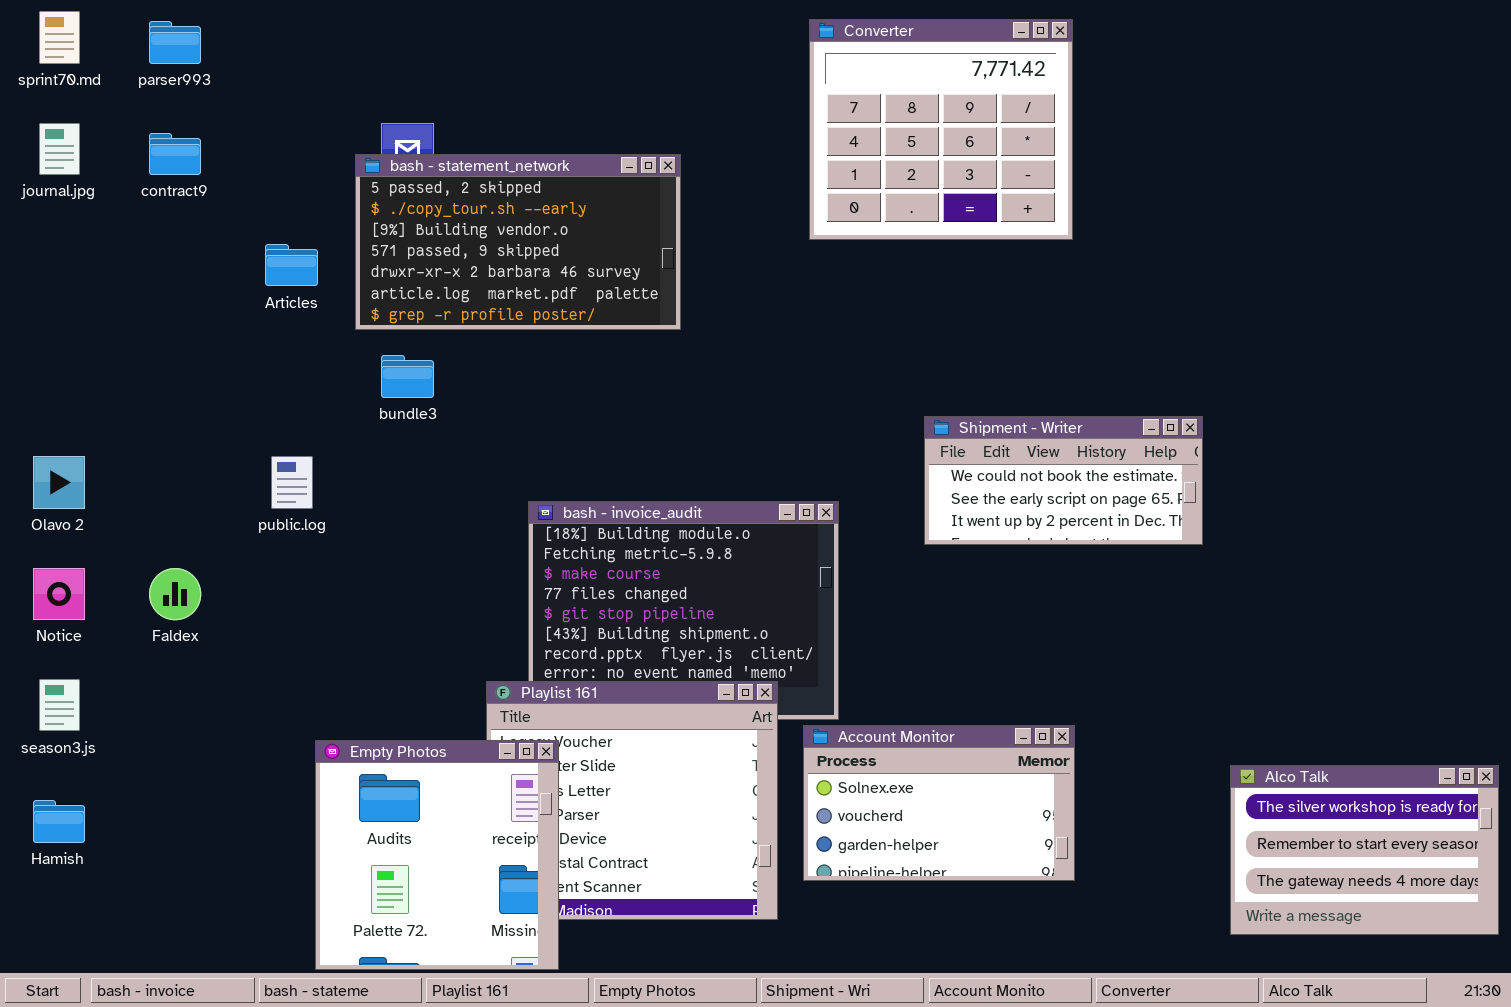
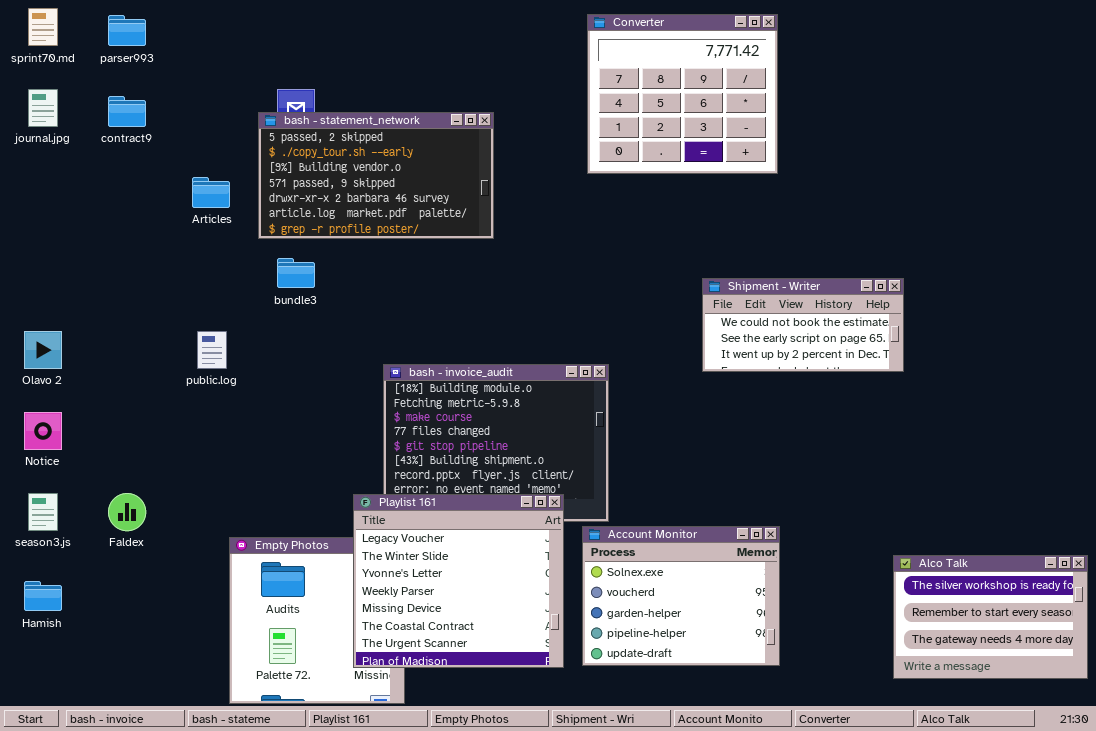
Shipment - Writer: [924,416,1203,545] -> [702,278,904,372], moved
Faldex: [149,568,201,620] -> [108,493,146,531], moved
Playlist 161: [486,681,778,920] -> [353,494,564,668], raised
Account Monitor: [803,725,1075,881] -> [582,526,780,666], resized

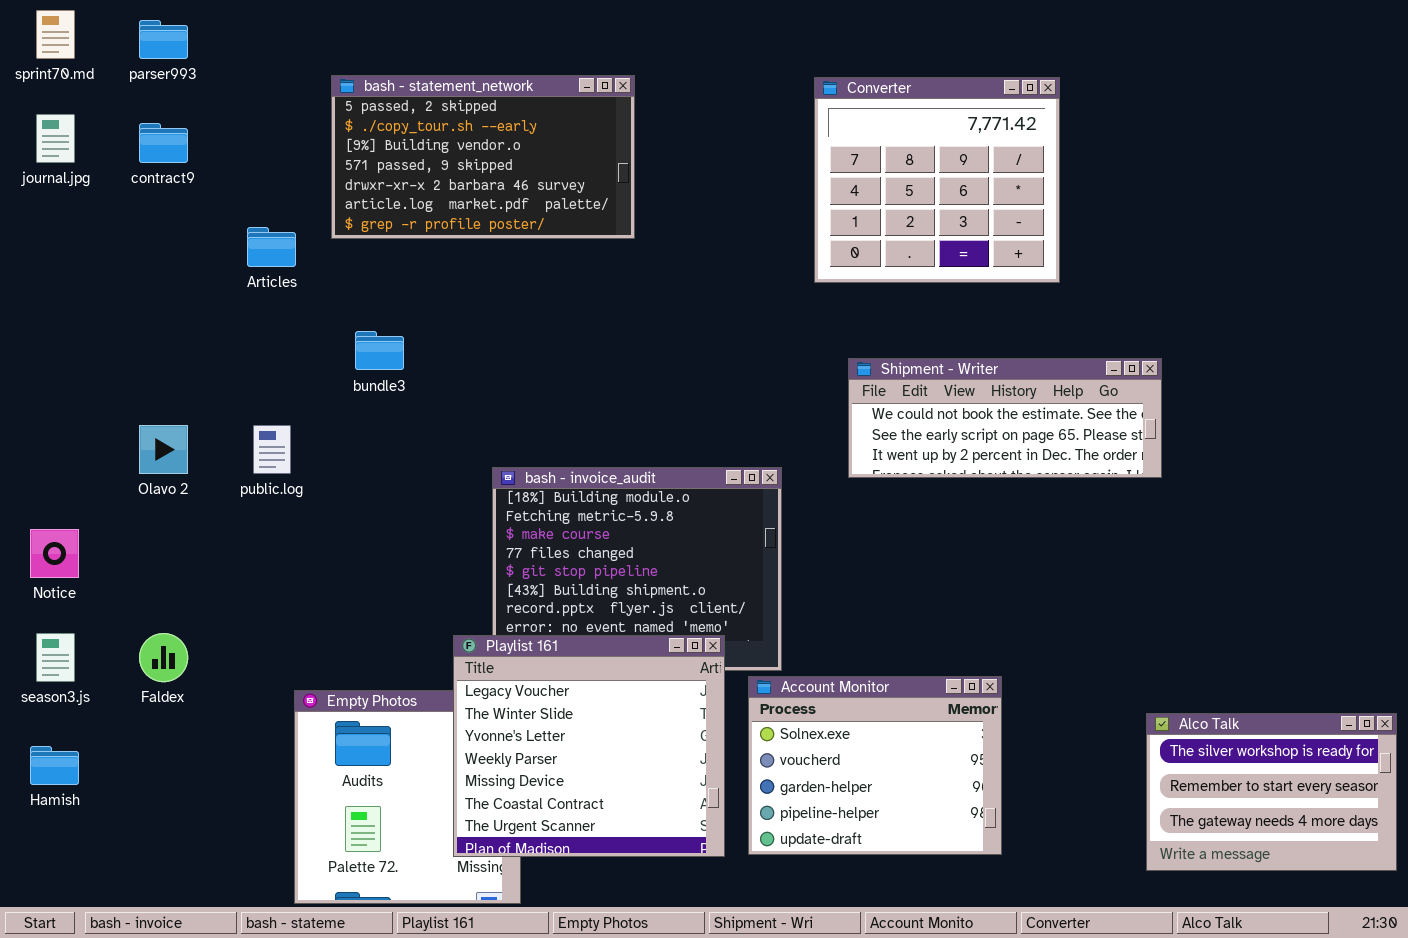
Converter: [587,14,778,174] -> [814,77,1060,283], moved
bash - statement_network: [258,112,494,239] -> [331,75,635,239], moved
Shipment - Writer: [702,278,904,372] -> [848,358,1162,478], resized
Olavo 2: [24,331,62,369] -> [139,425,188,474], moved

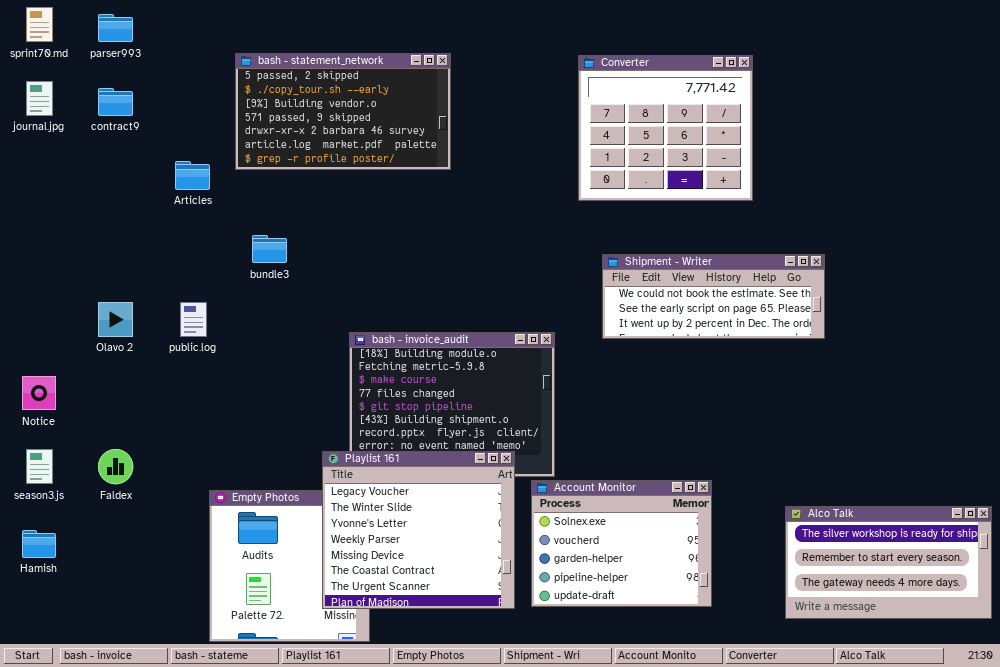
Alco Talk: [1146,713,1397,871] -> [785,506,992,619], resized

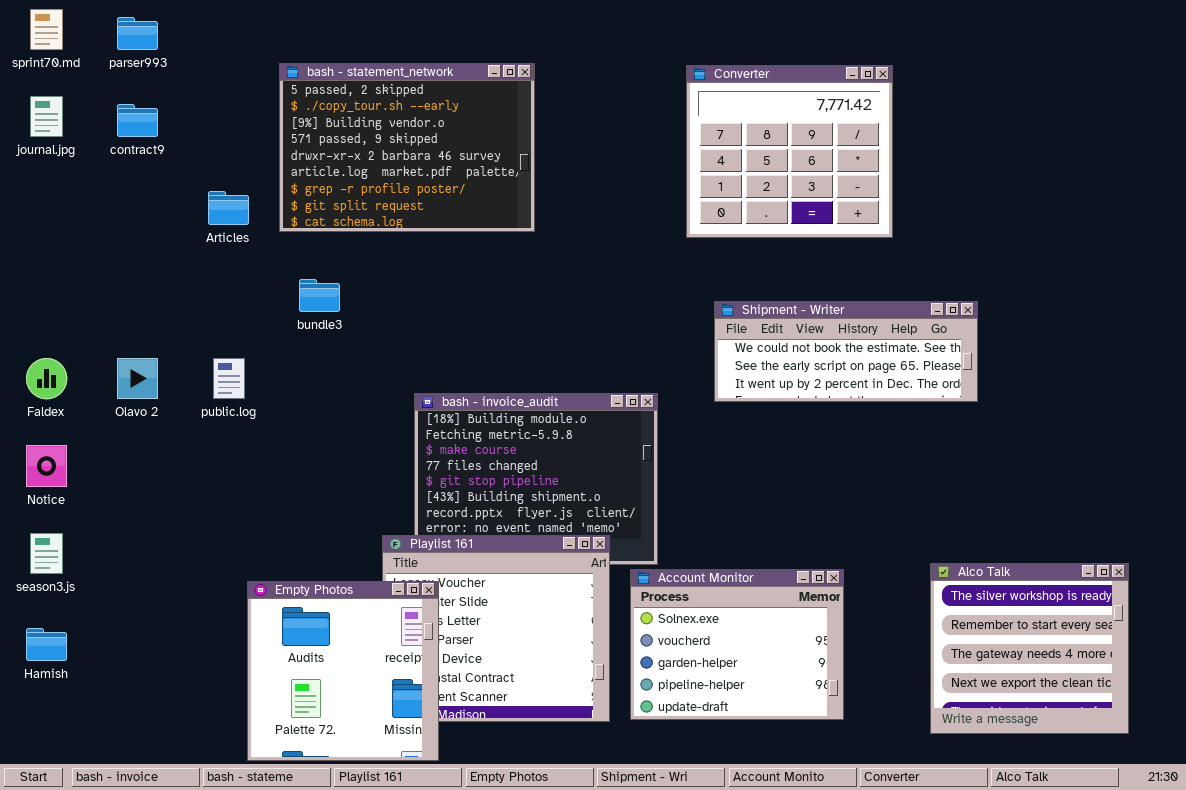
bash - statement_network: [235,53,451,170] -> [279,63,535,232], resized
Faldex: [98,449,133,484] -> [26,358,67,399], moved
Empty Photos: [209,490,370,642] -> [247,581,439,761], raised
Alco Talk: [785,506,992,619] -> [930,563,1129,734], resized

